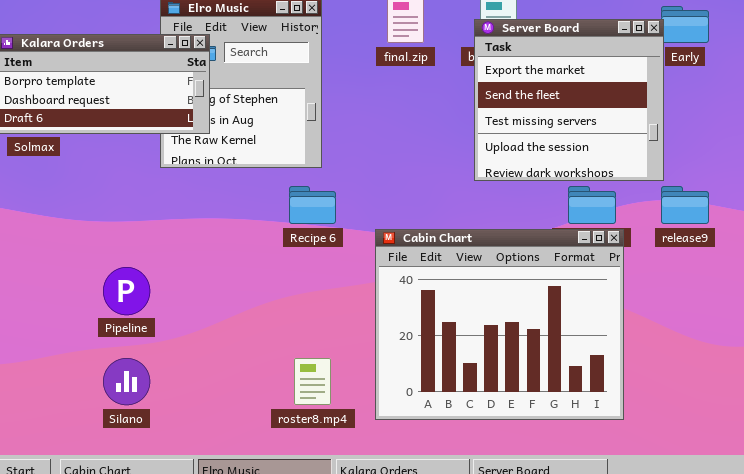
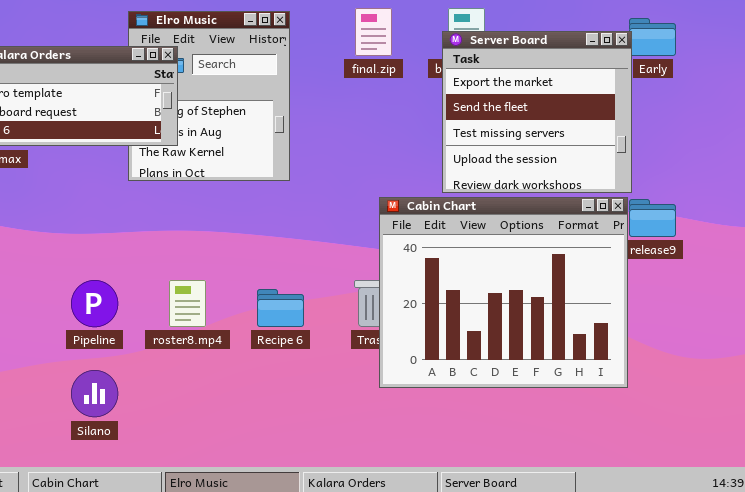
Recipe 6: [289,186,336,224] -> [257,289,304,327], moved
Cabin Chart: [375,229,624,420] -> [379,197,628,388], moved
roster8.mp4: [294,358,331,405] -> [169,280,206,327], moved

